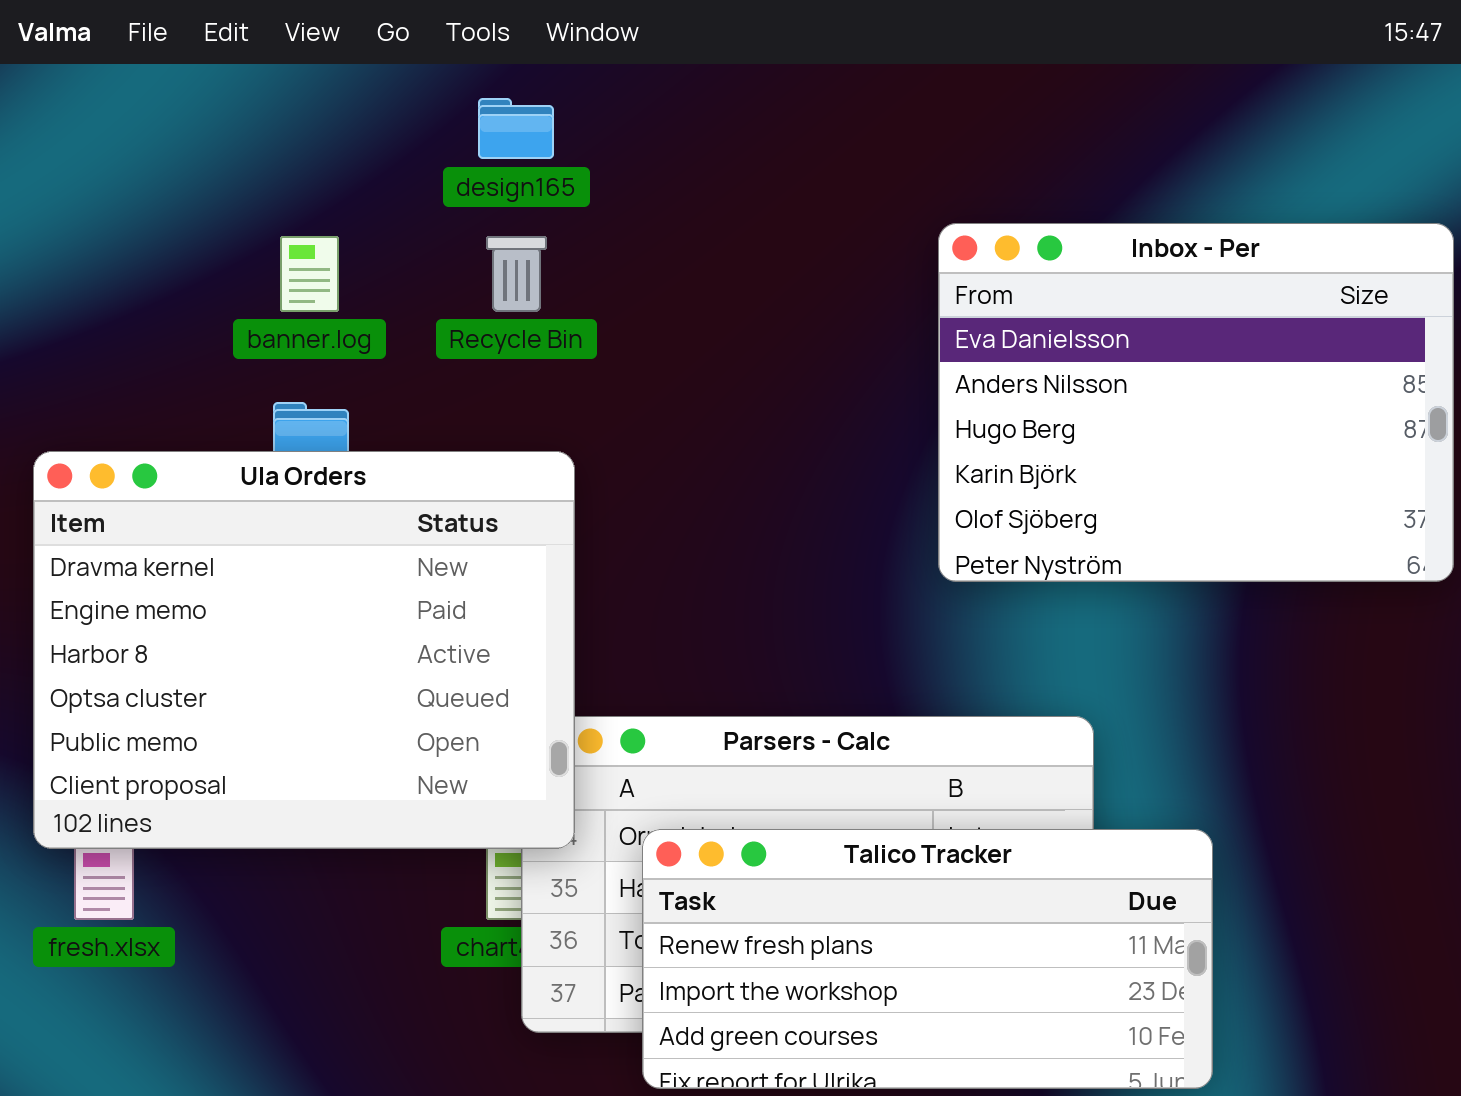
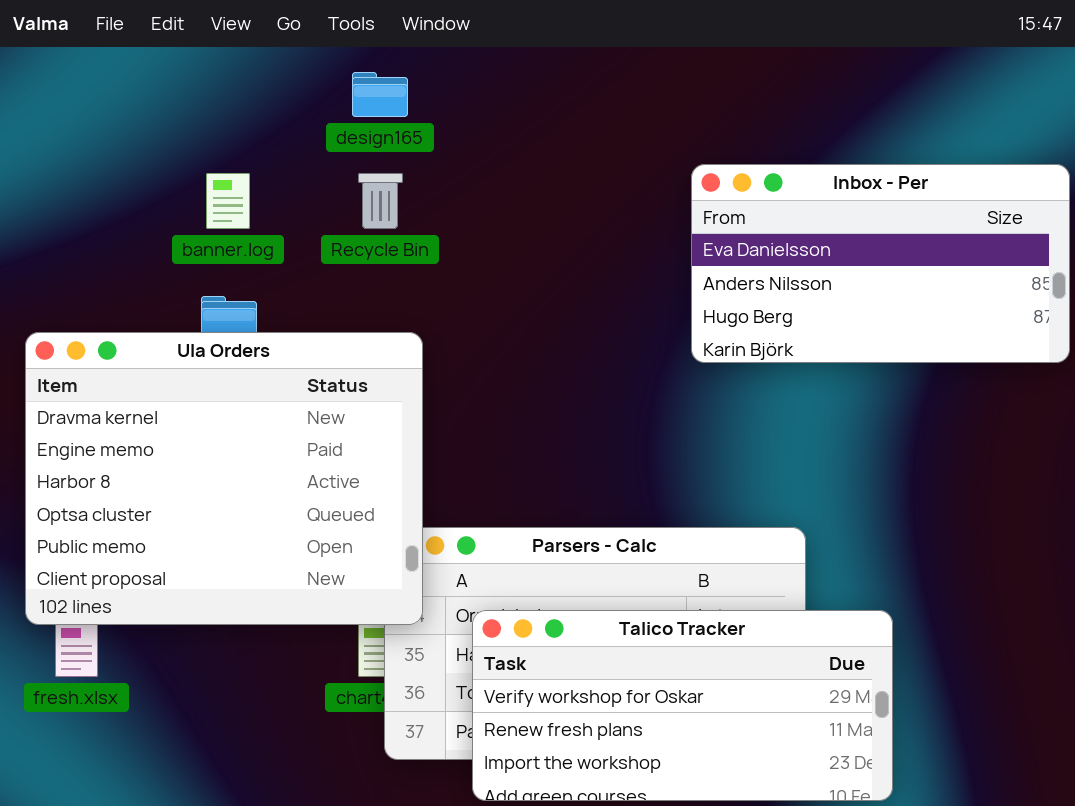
Inbox - Per: [938,223,1454,582] -> [691,164,1070,363], resized
Talico Tracker: [642,829,1213,1089] -> [472,610,893,801], scrolled up 1 row

